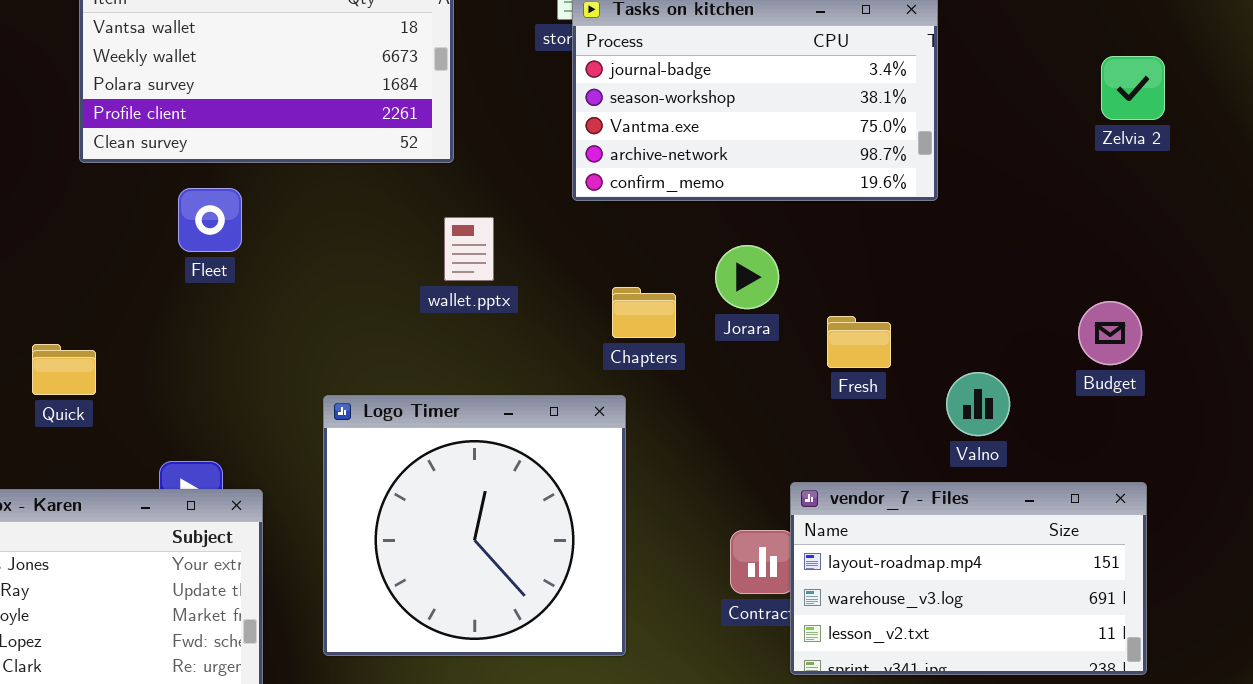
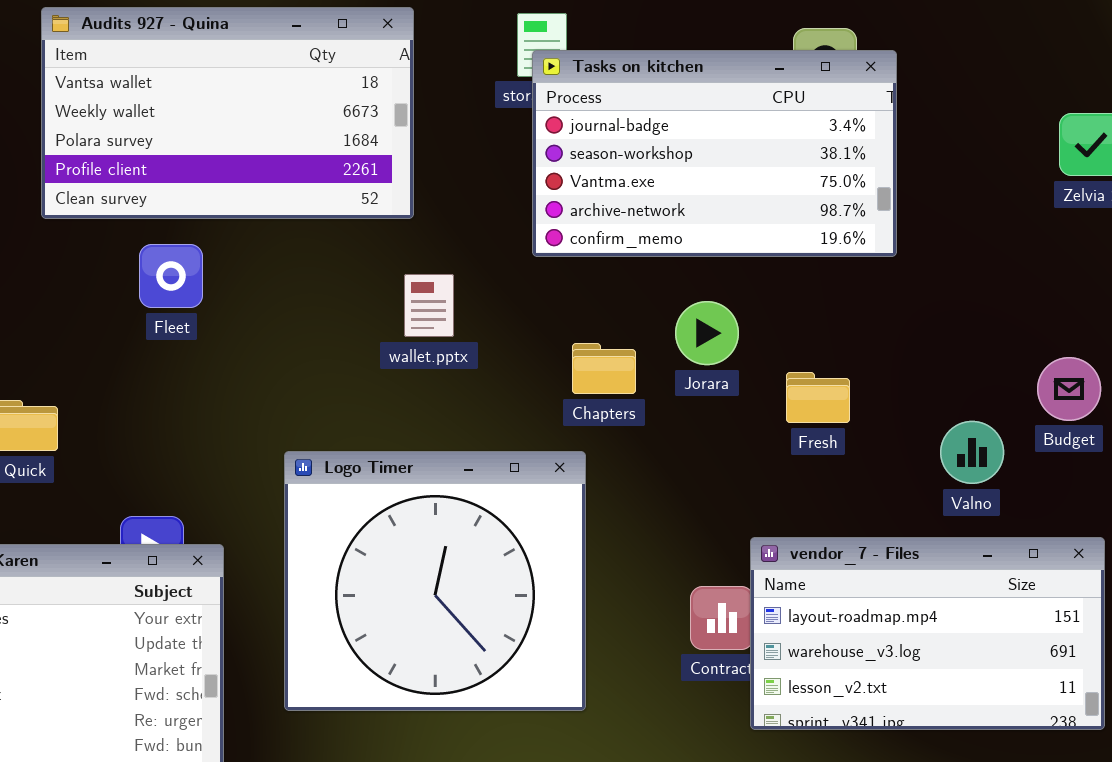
Valno: [946,372,1010,436] -> [940,421,1004,484], moved

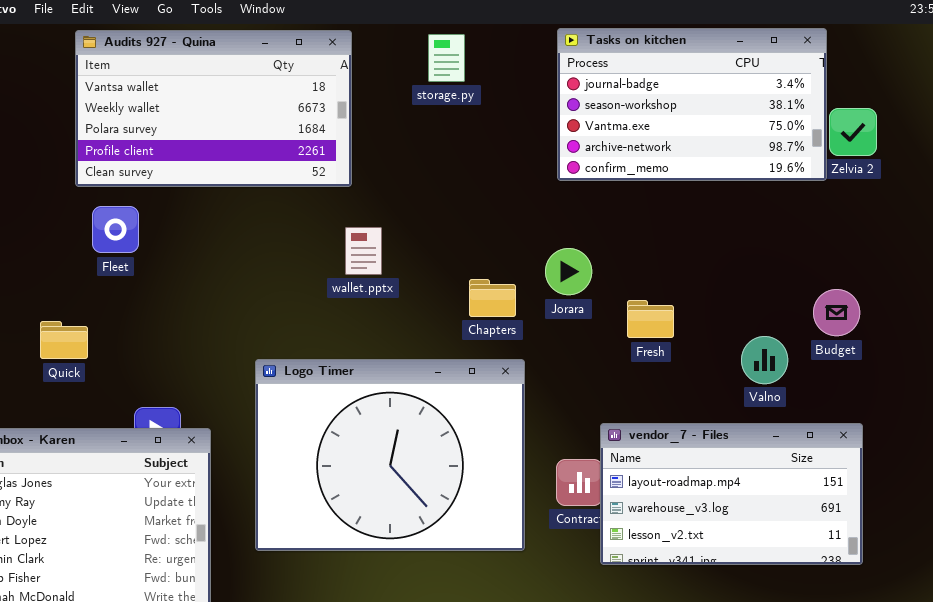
Tasks on kitchen: [532,50,897,257] -> [557,28,827,181], moved
Fleet: [139,244,203,308] -> [92,206,139,253], moved
Logo Timer: [284,451,586,711] -> [255,359,525,551], resized

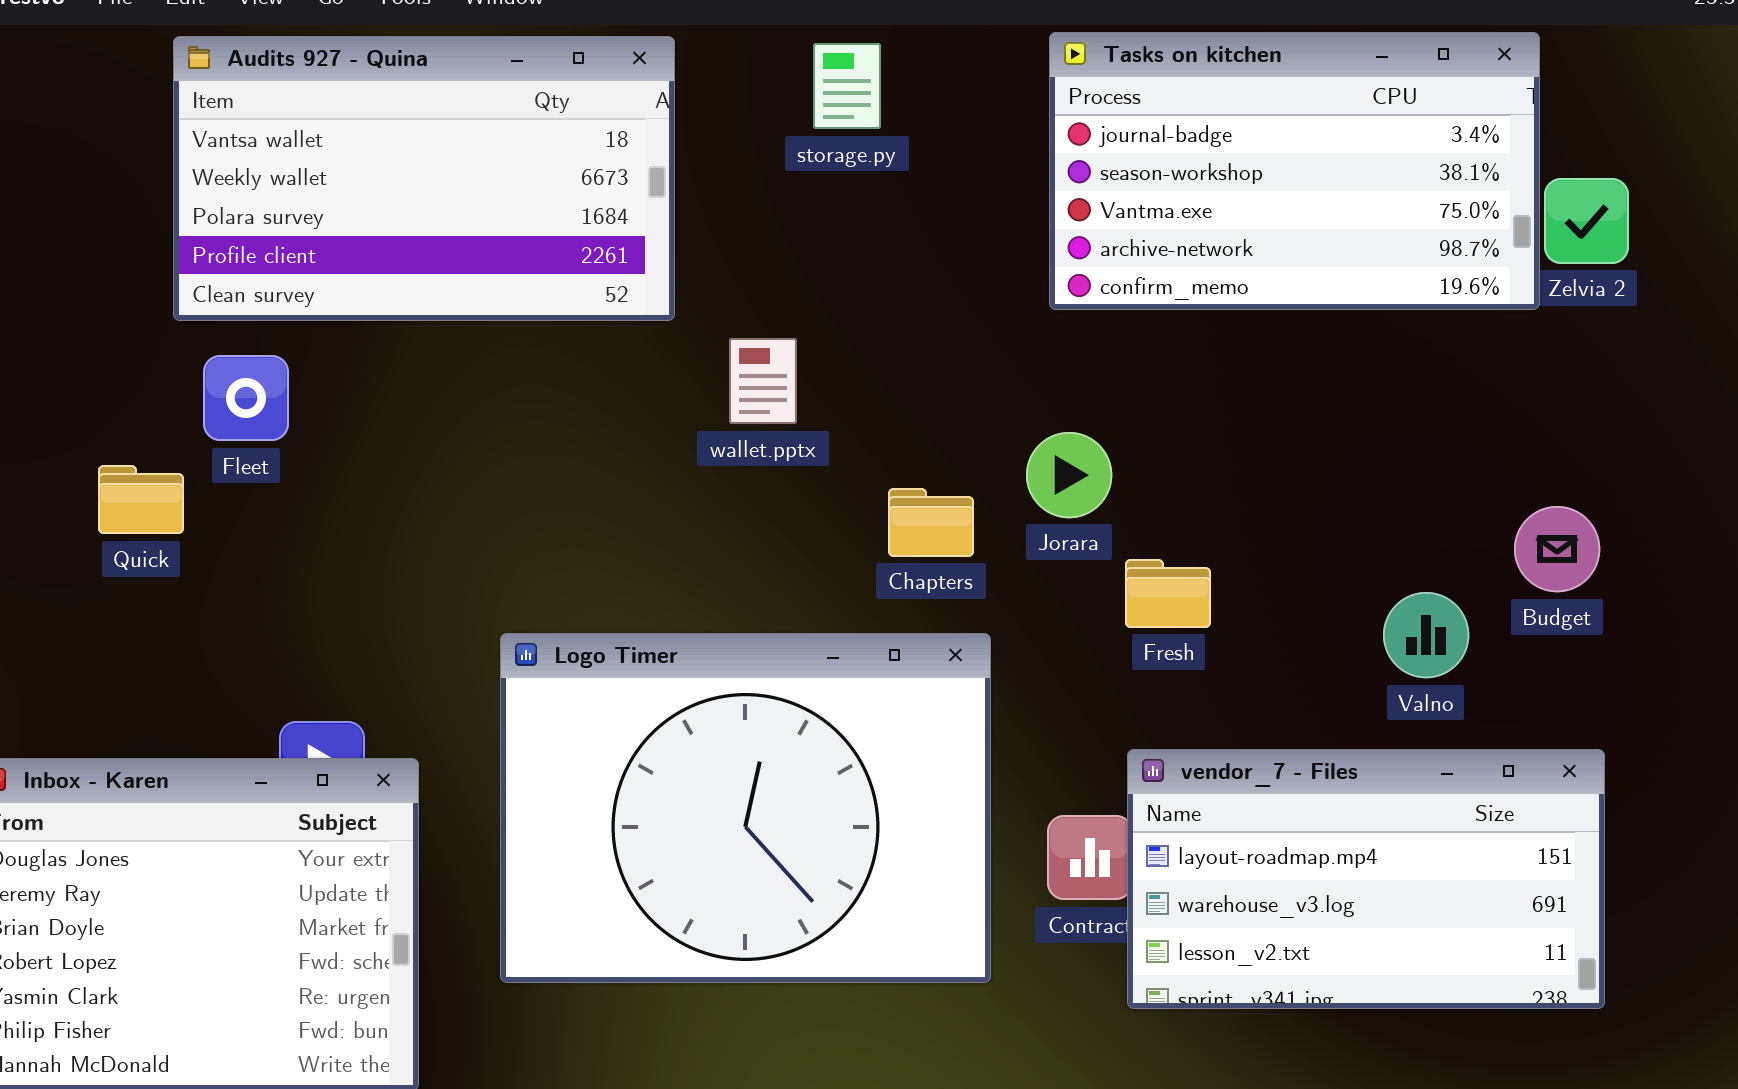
wallet.pptx: [345,227,382,275] -> [729,338,797,424], moved
Fresh: [627,300,674,338] -> [1125,559,1211,628], moved
Quick: [40,321,88,359] -> [98,465,184,534], moved

